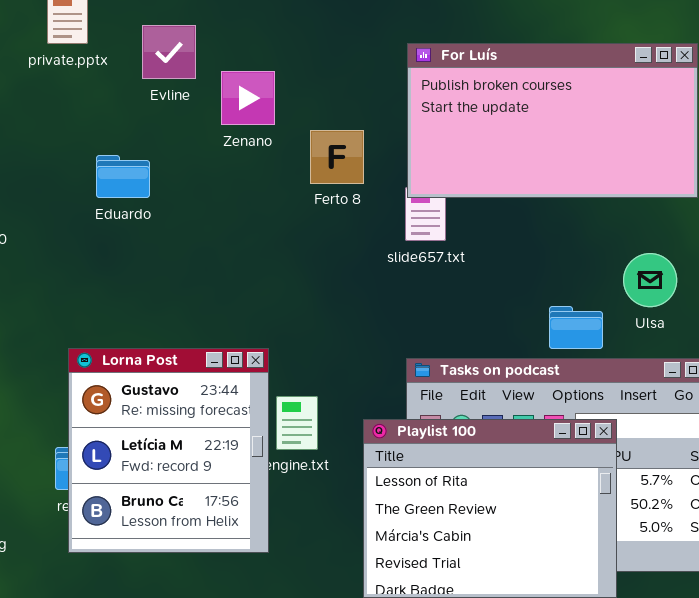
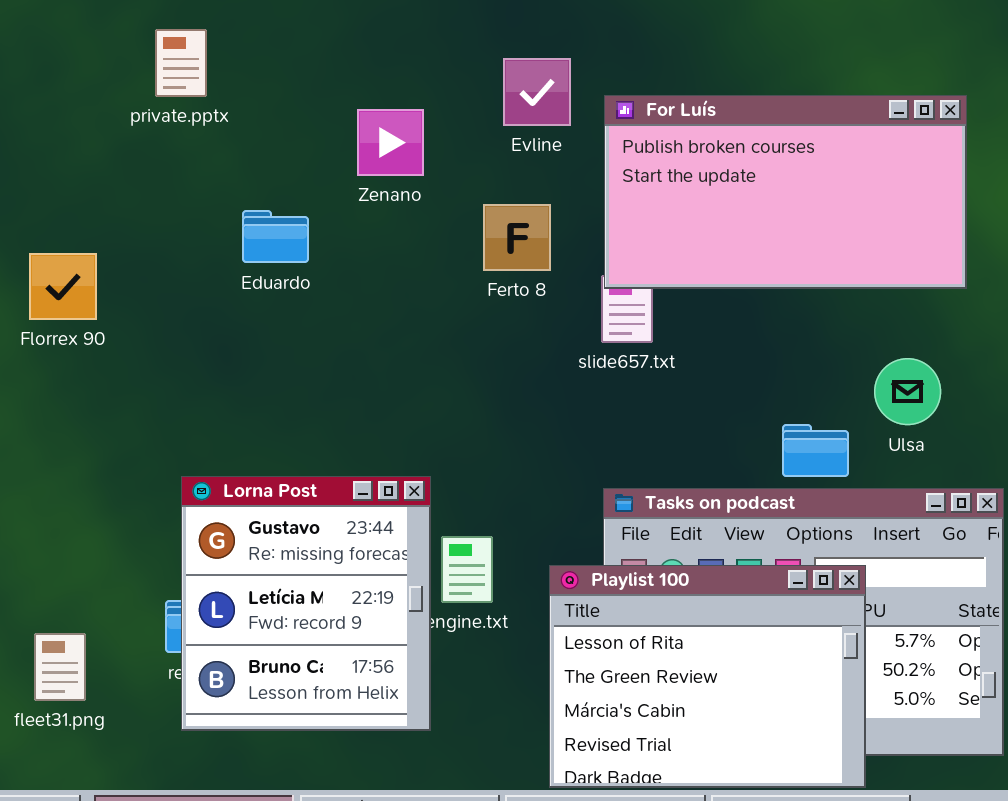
Evline: [142,25,196,79] -> [503,58,571,126], moved
Zenano: [221,71,275,125] -> [357,109,424,176], moved
Eduardo: [96,155,150,198] -> [242,210,309,263], moved

